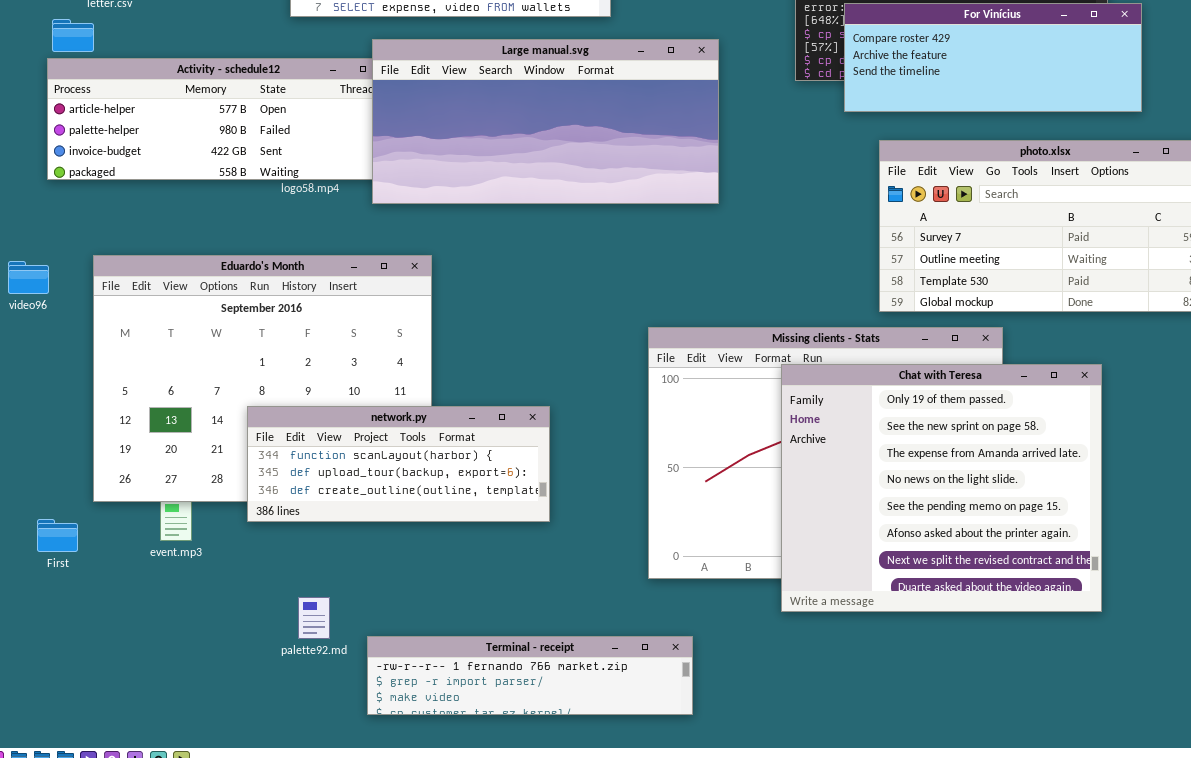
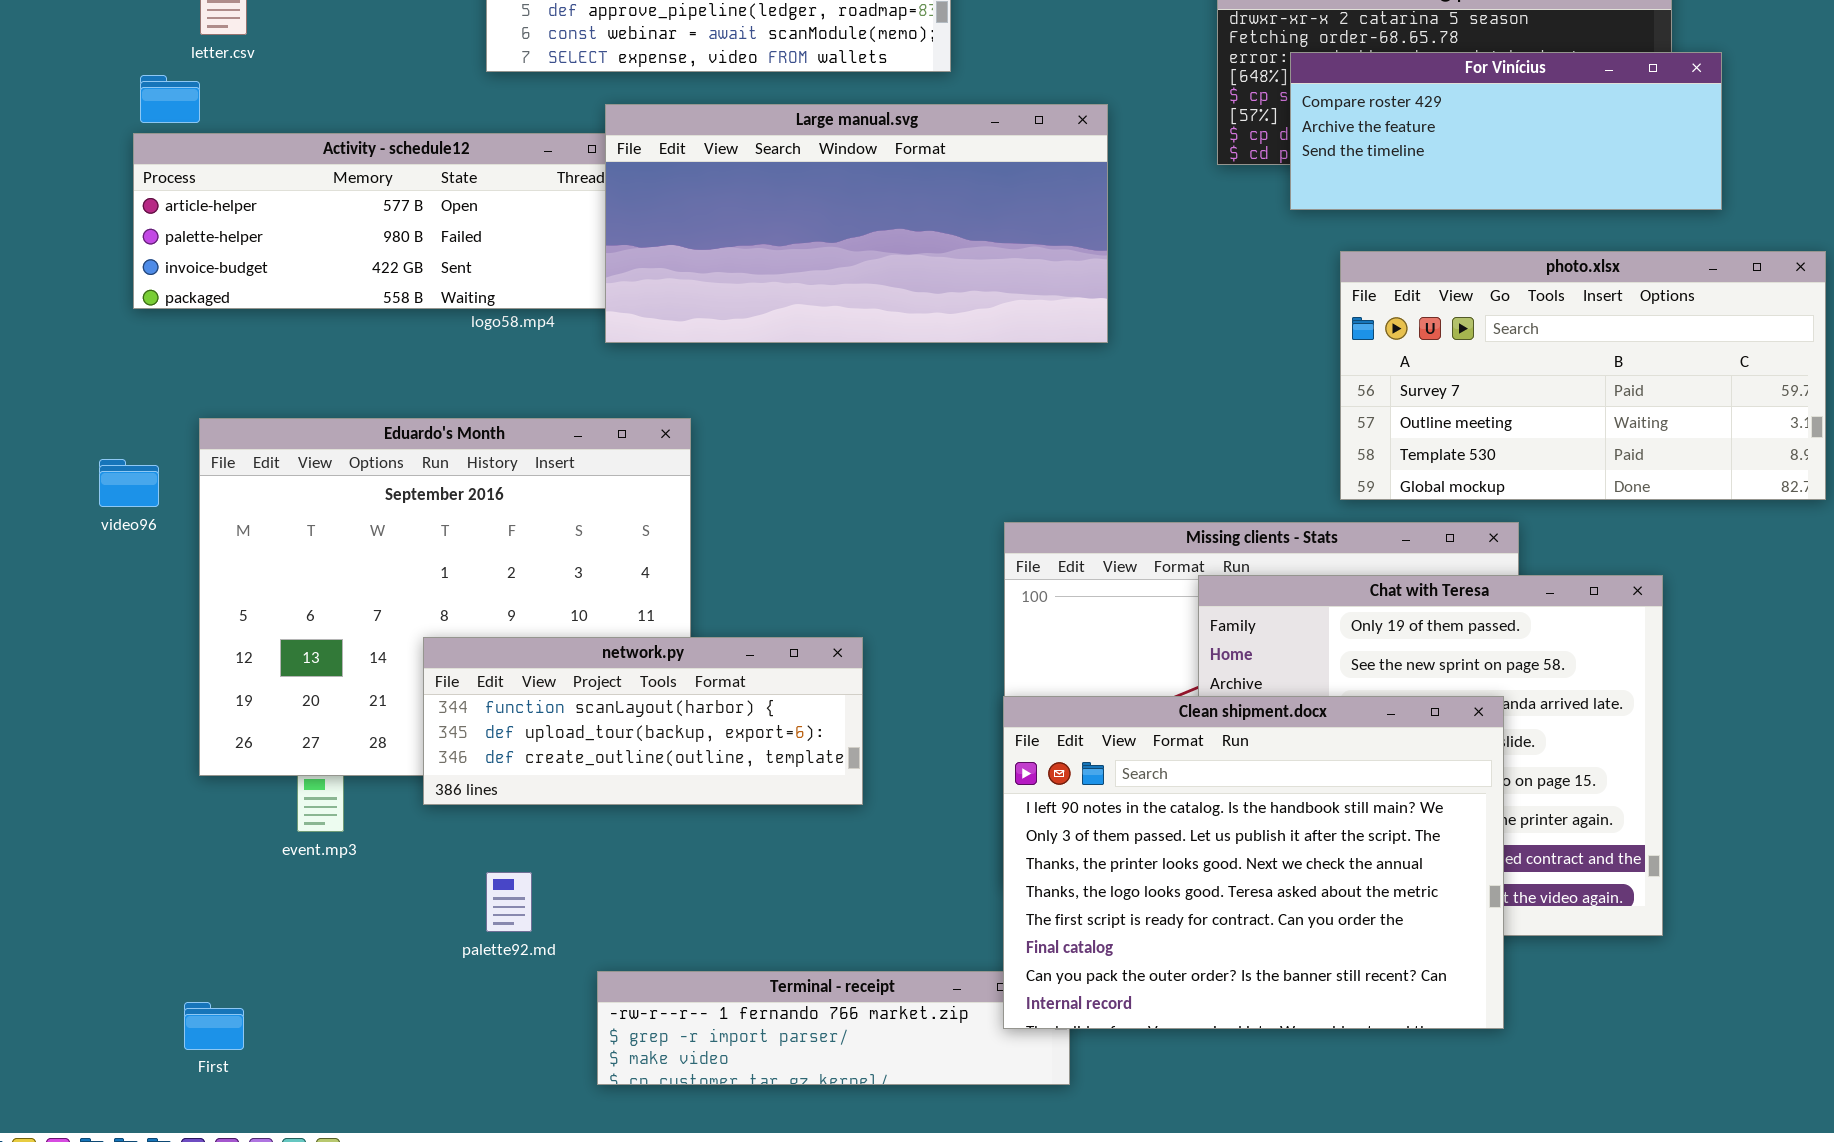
video96: [8,261,49,294] -> [99,459,159,507], moved
Clean shipment.docx: none -> [1003,696,1504,1029], opened
First: [37,519,78,552] -> [184,1002,244,1050], moved
palette92.md: [298,597,330,639] -> [486,872,532,932], moved

